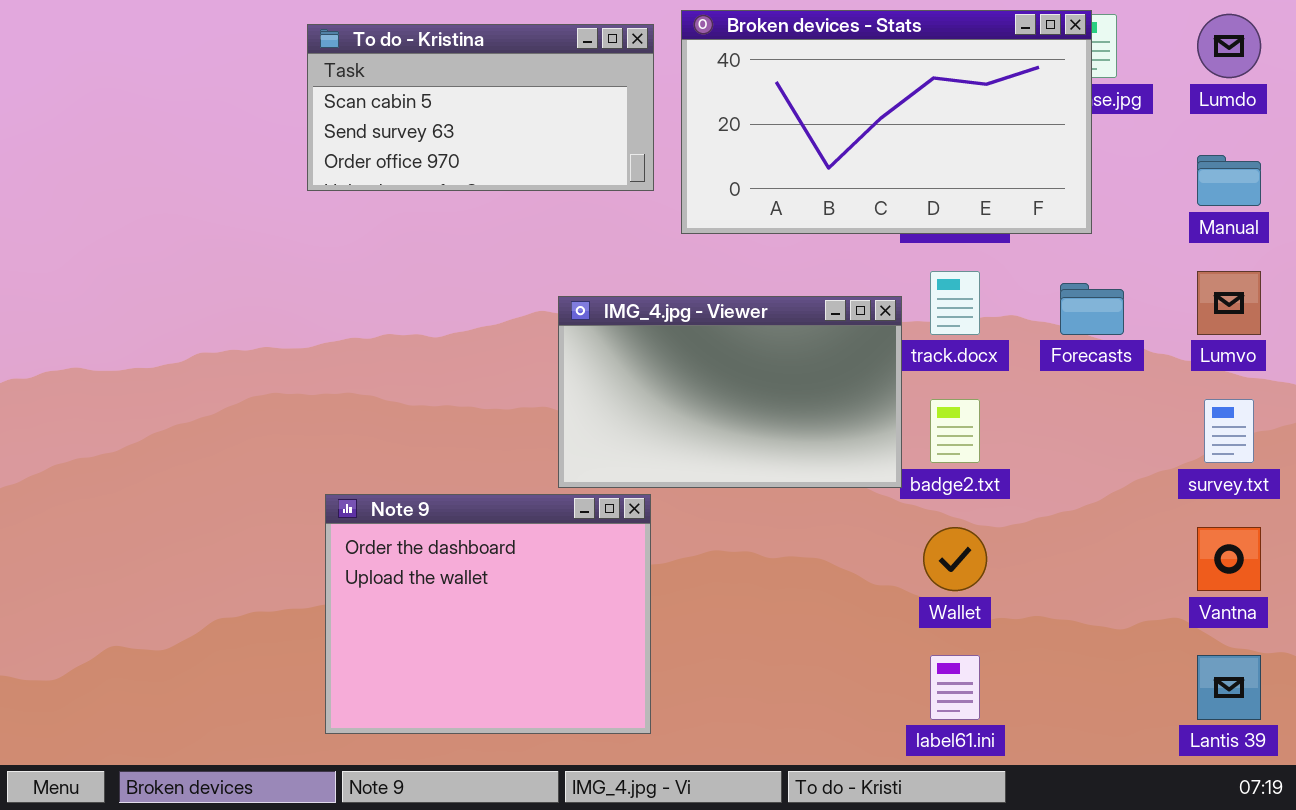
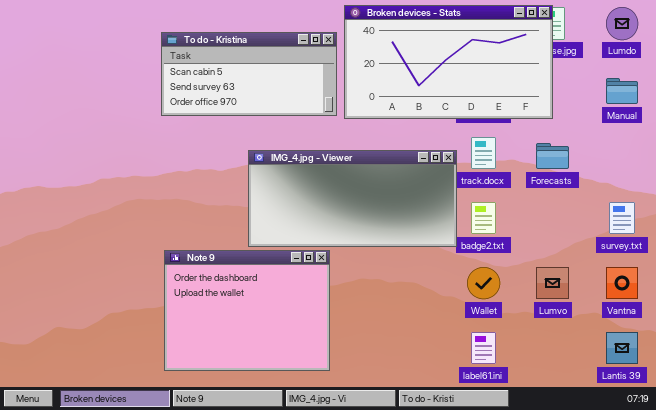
To do - Kristina: [307,24,654,191] -> [161,32,337,116], moved
Lumvo: [1197,271,1261,335] -> [536,267,569,299], moved
IMG_4.jpg - Viewer: [558,296,902,488] -> [248,150,457,247], resized

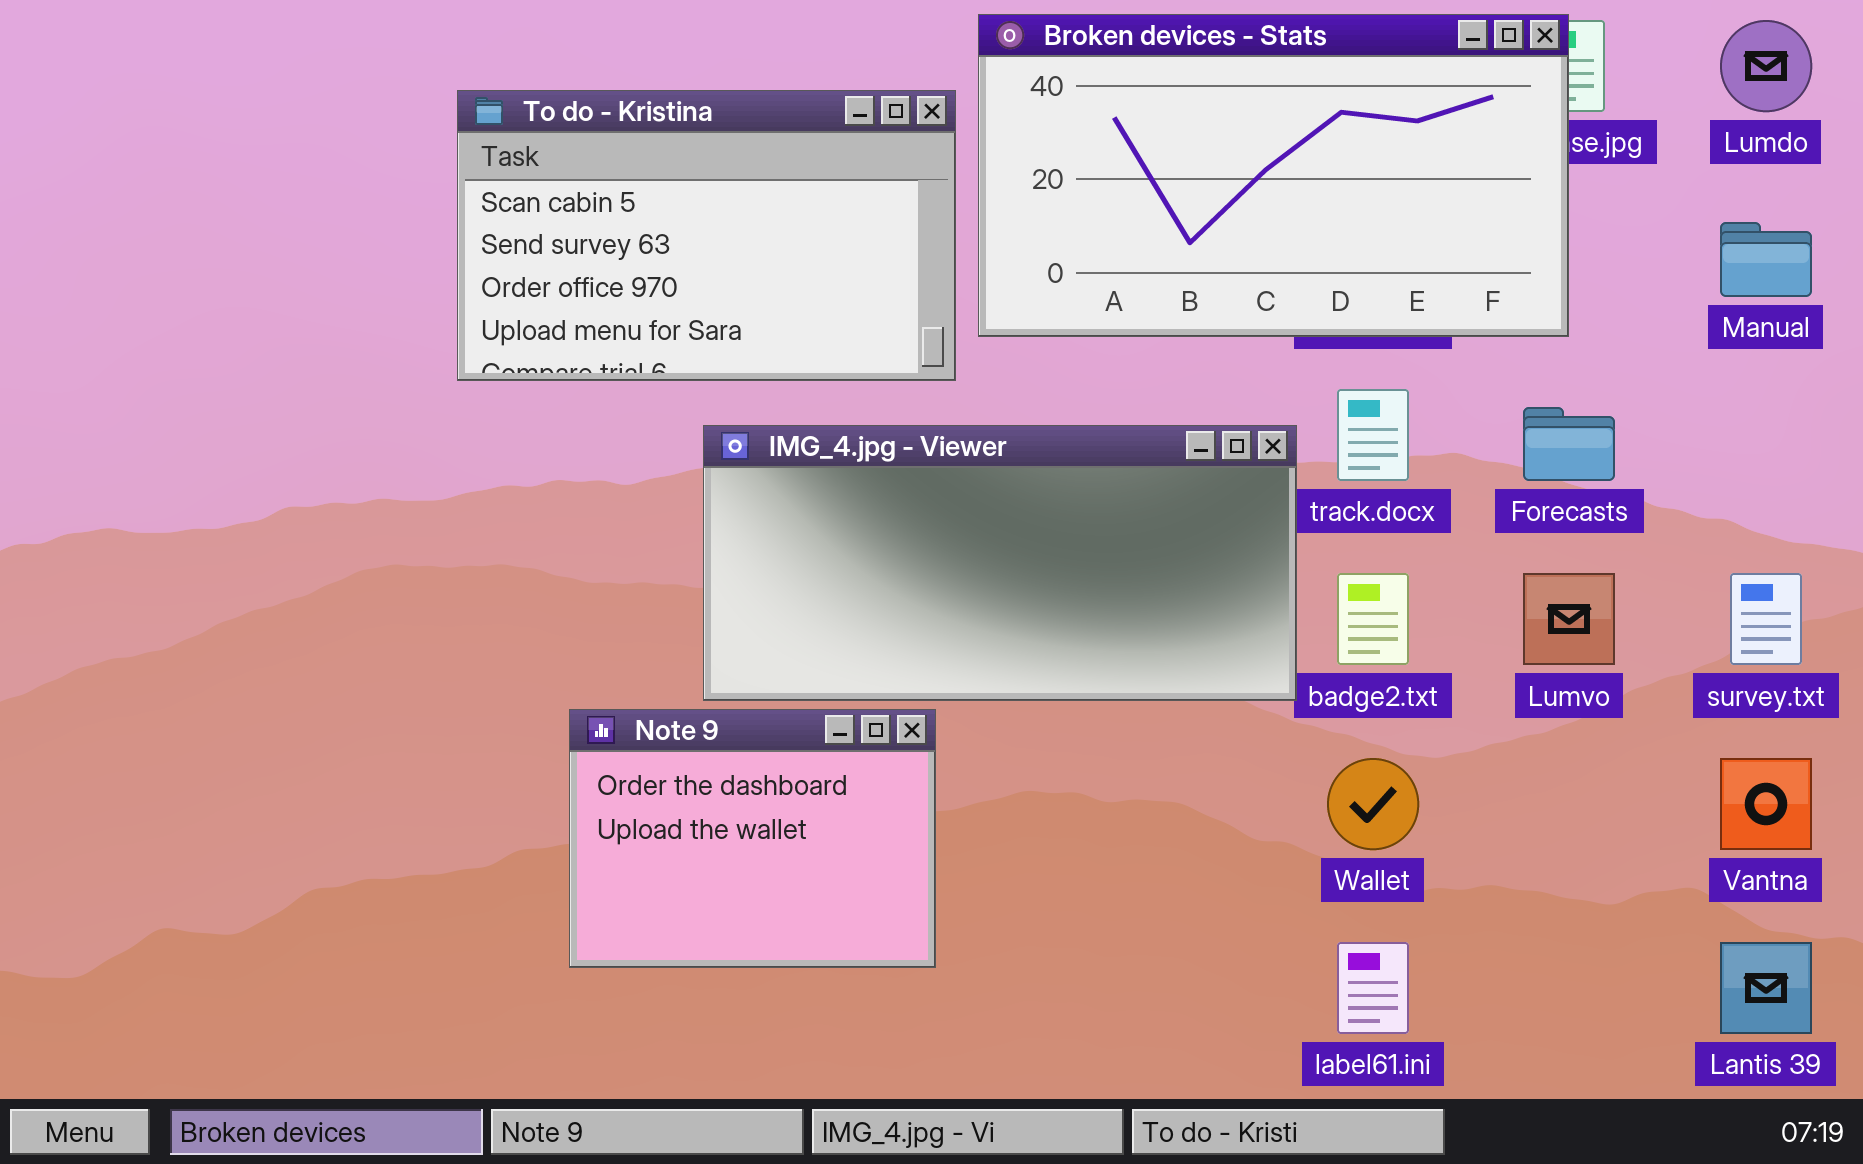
To do - Kristina: [161,32,337,116] -> [457,90,956,381], resized
Note 9: [164,250,330,371] -> [569,709,936,968], resized
Lumvo: [536,267,569,299] -> [1523,573,1615,665], moved

